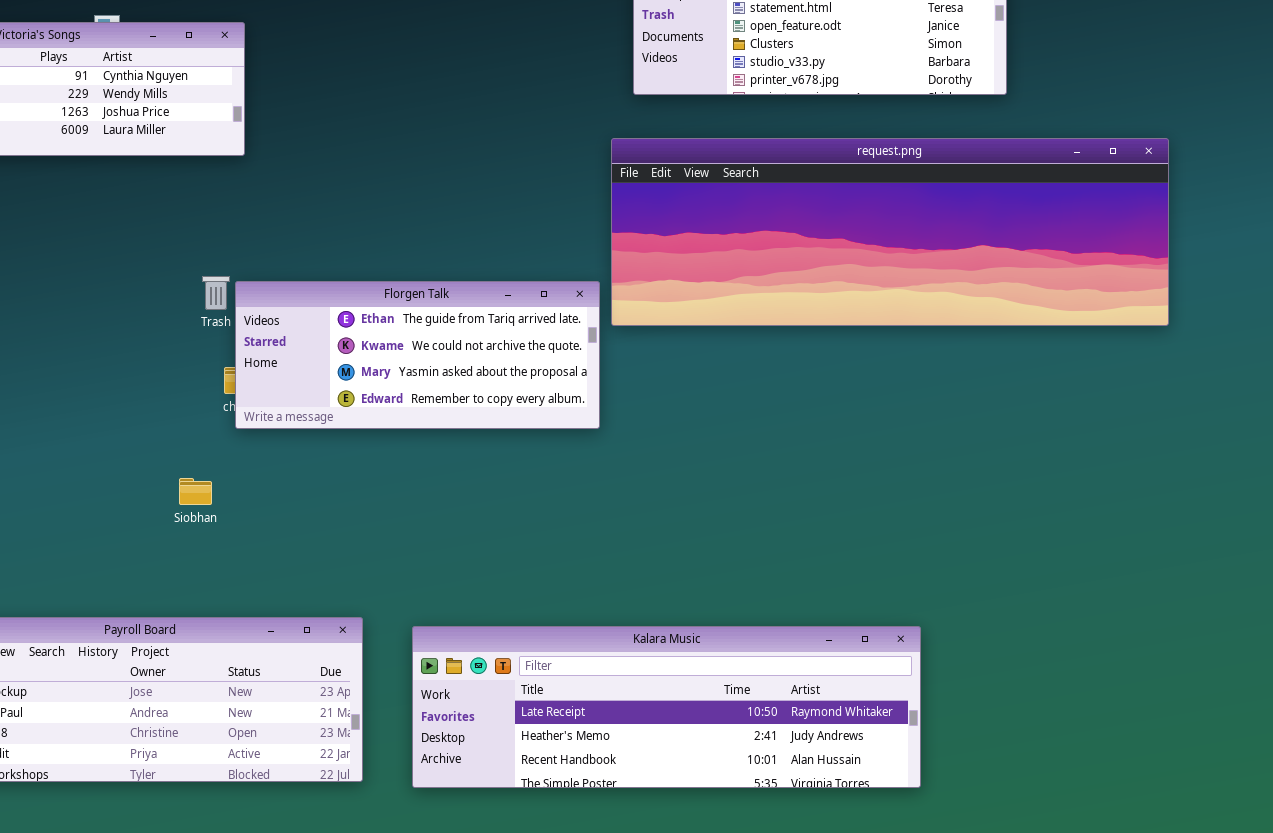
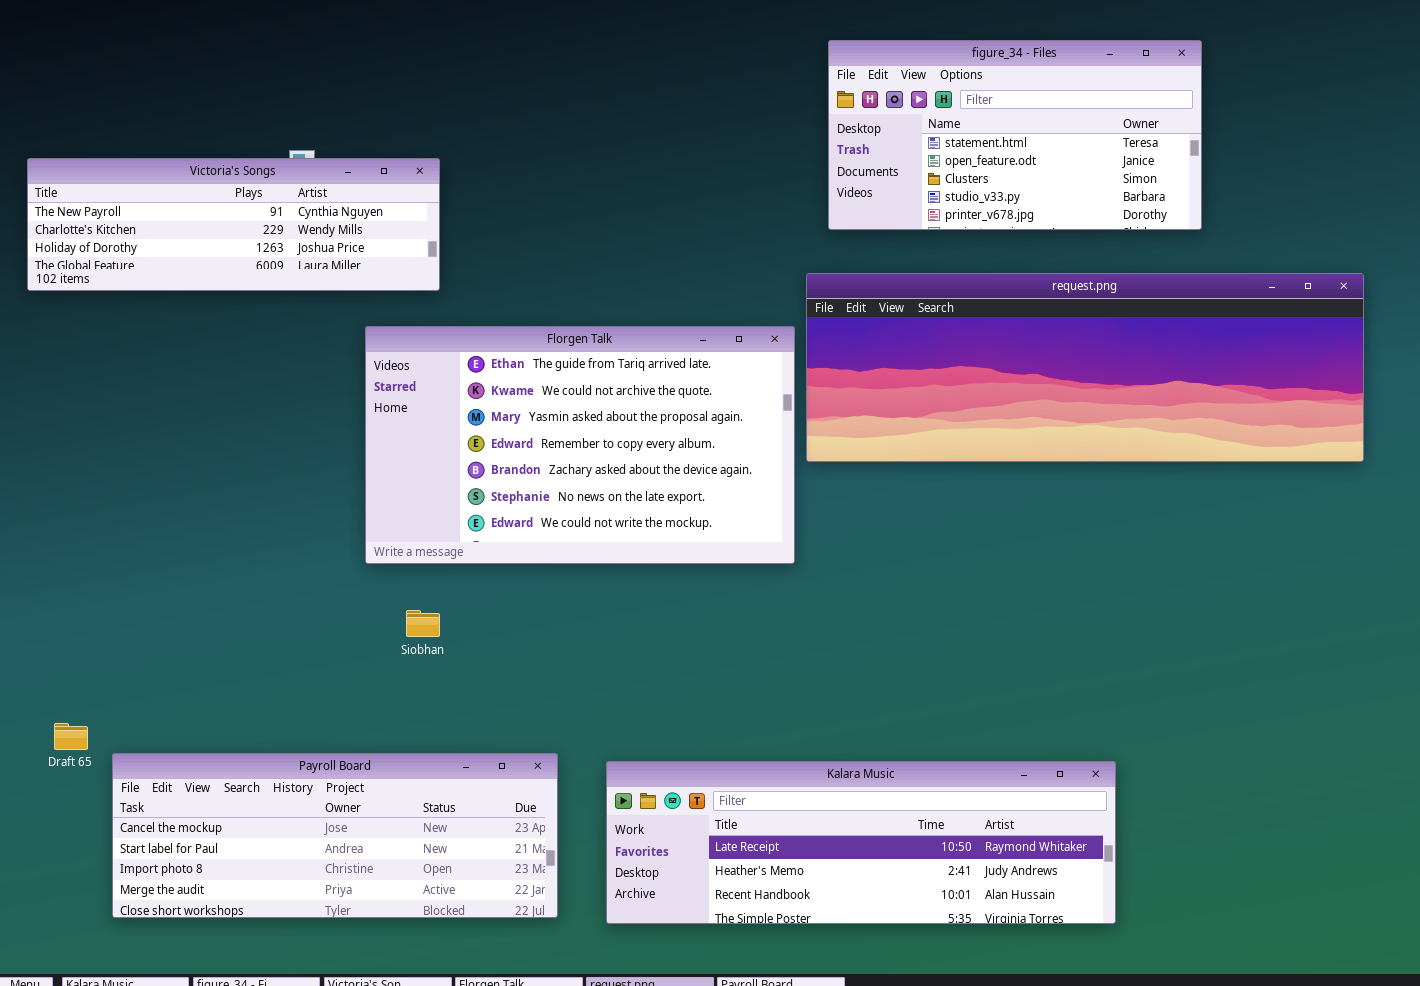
Florgen Talk: [235,281,600,429] -> [365,326,795,564], resized
Siobhan: [179,478,212,505] -> [406,610,440,637], moved

